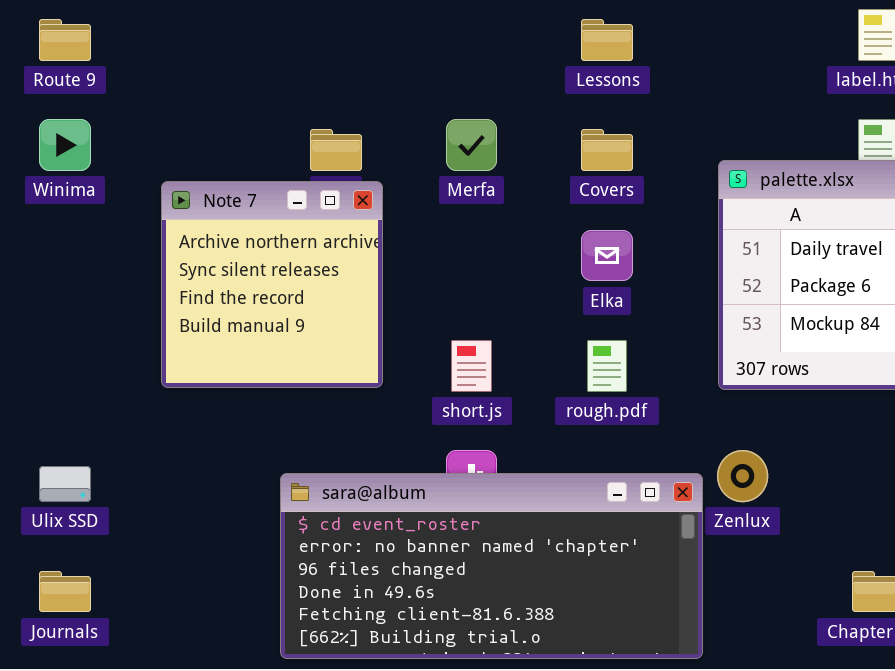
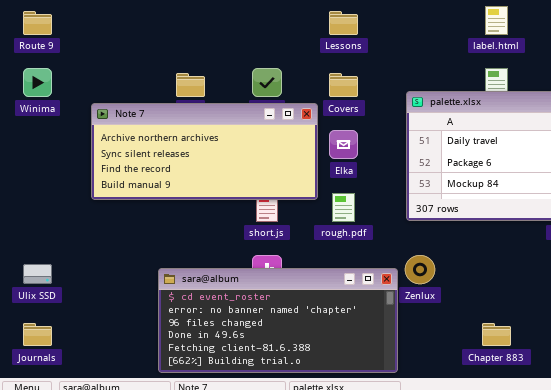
Note 7: [161,181,383,388] -> [91,103,318,200], resized

